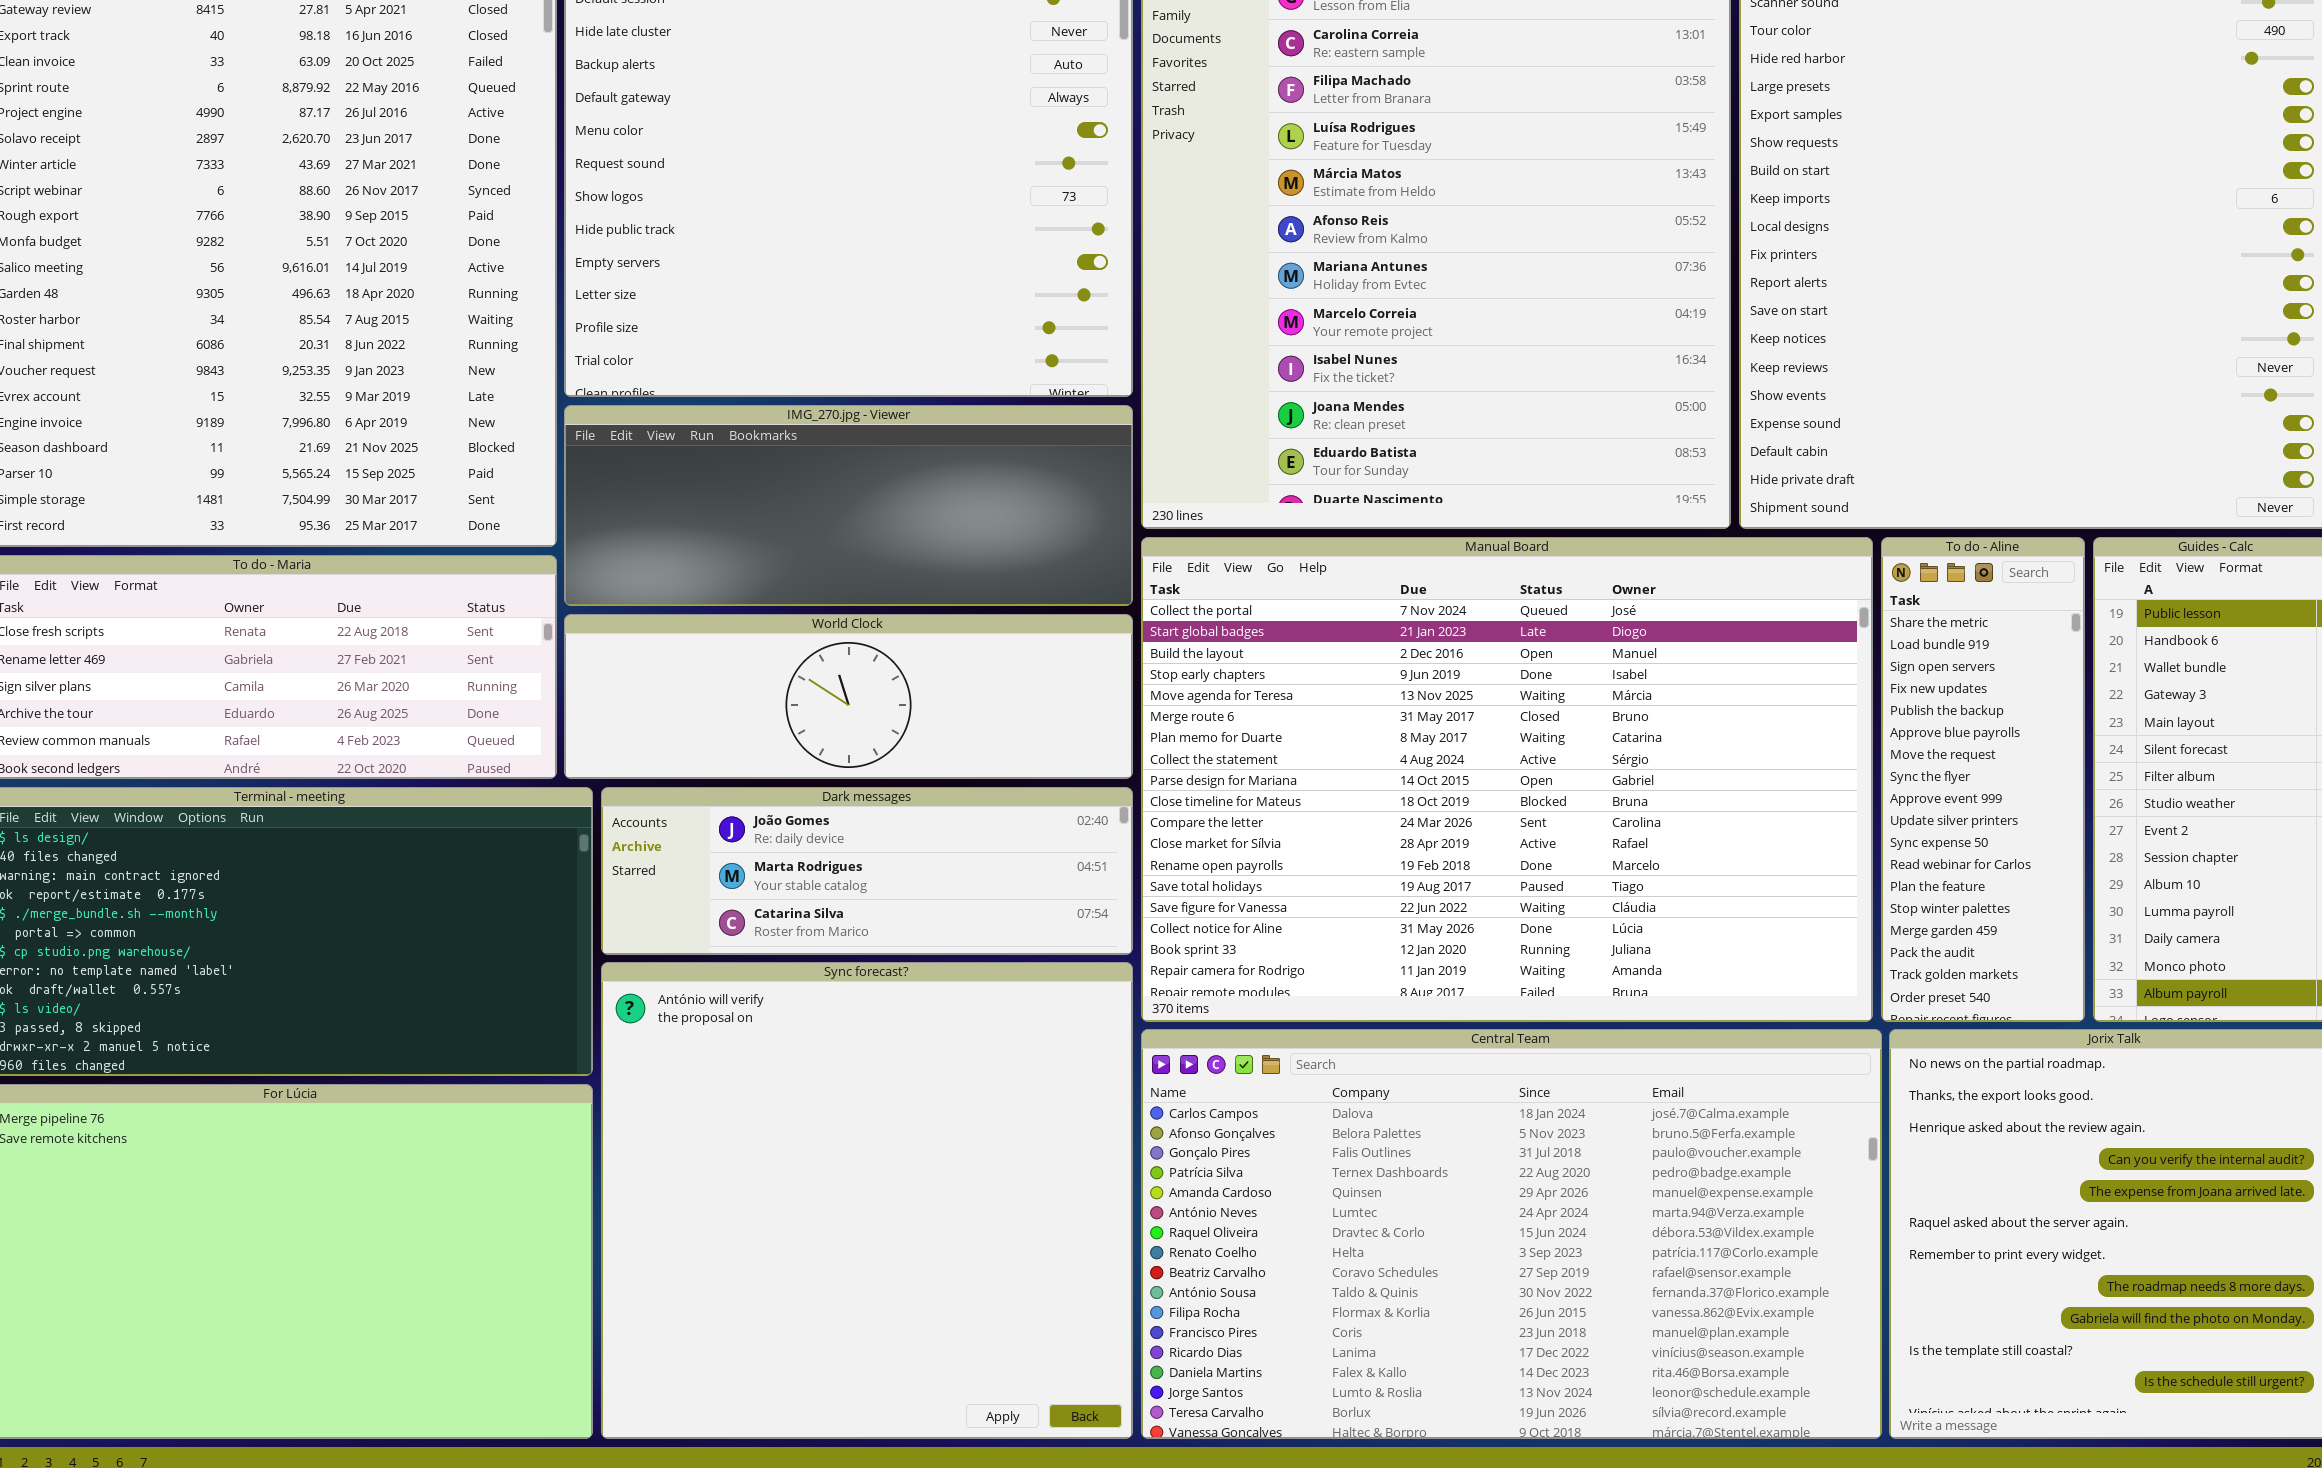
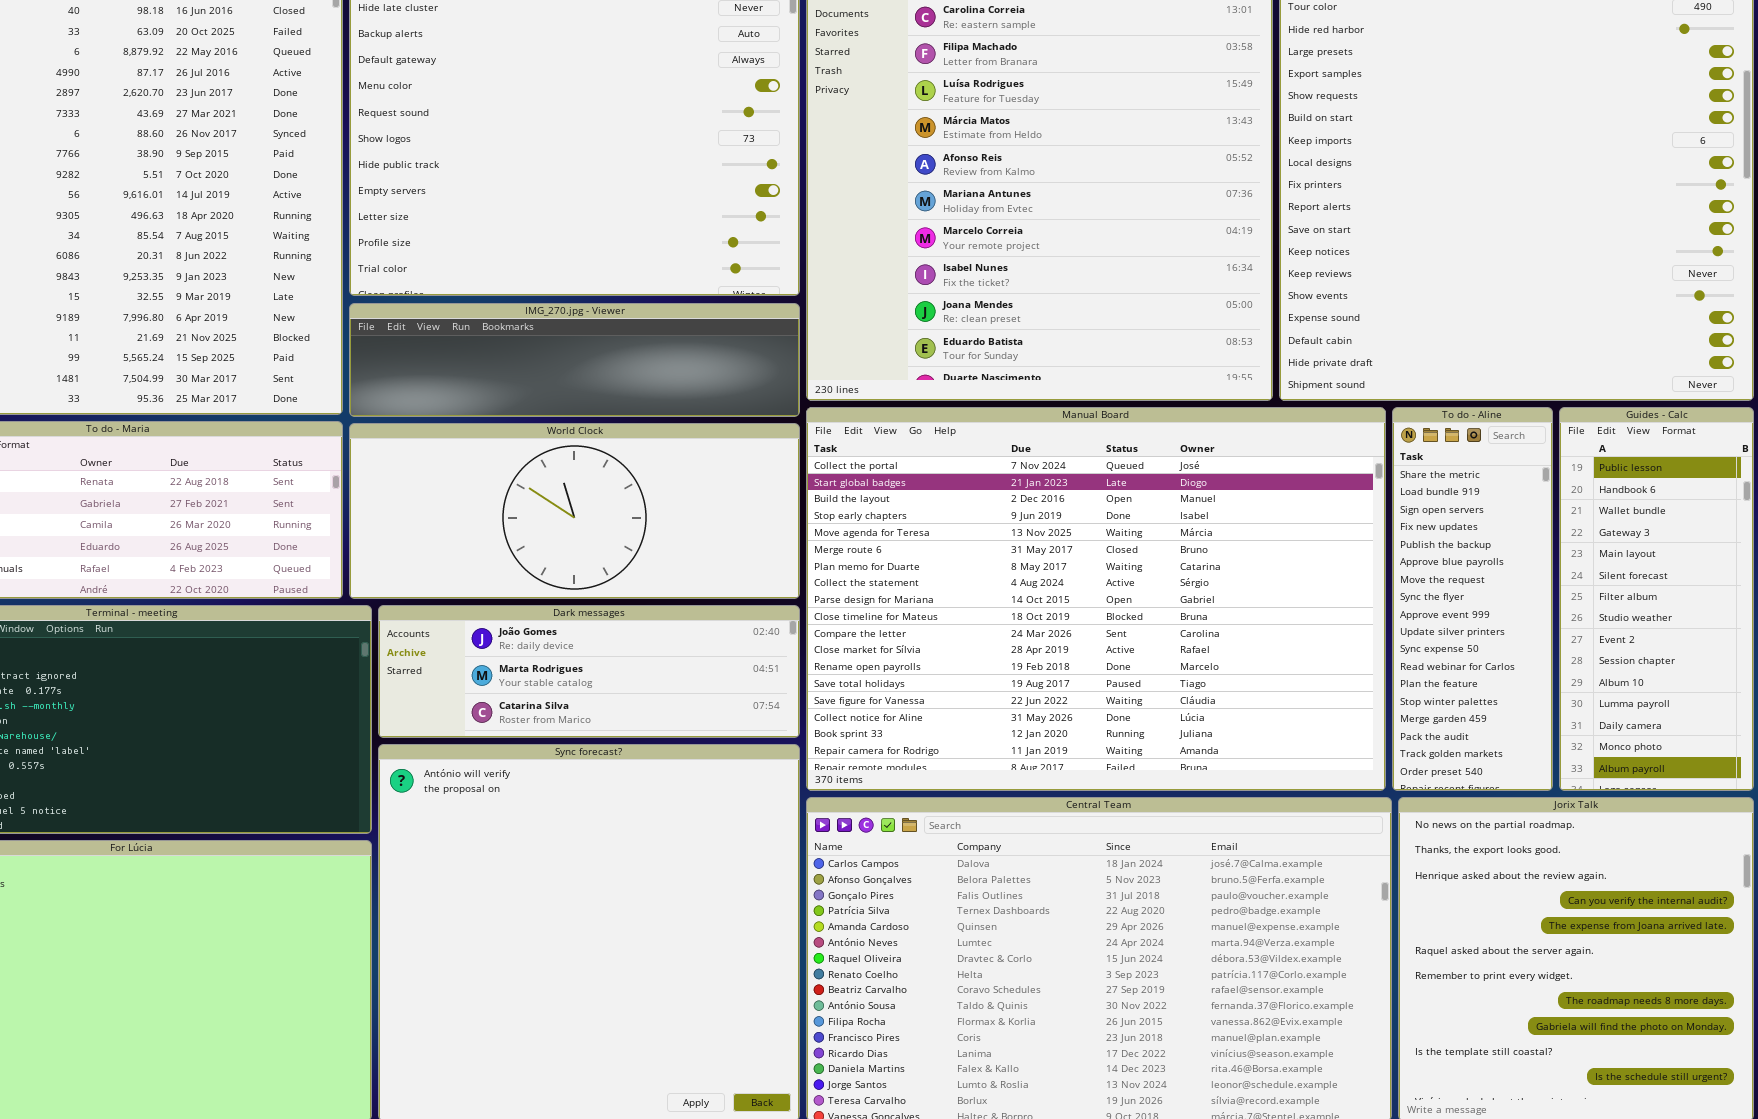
IMG_270.jpg - Viewer: [564,405,1133,606] -> [349,303,800,417], resized
World Clock: [564,614,1133,779] -> [349,423,800,599], resized

